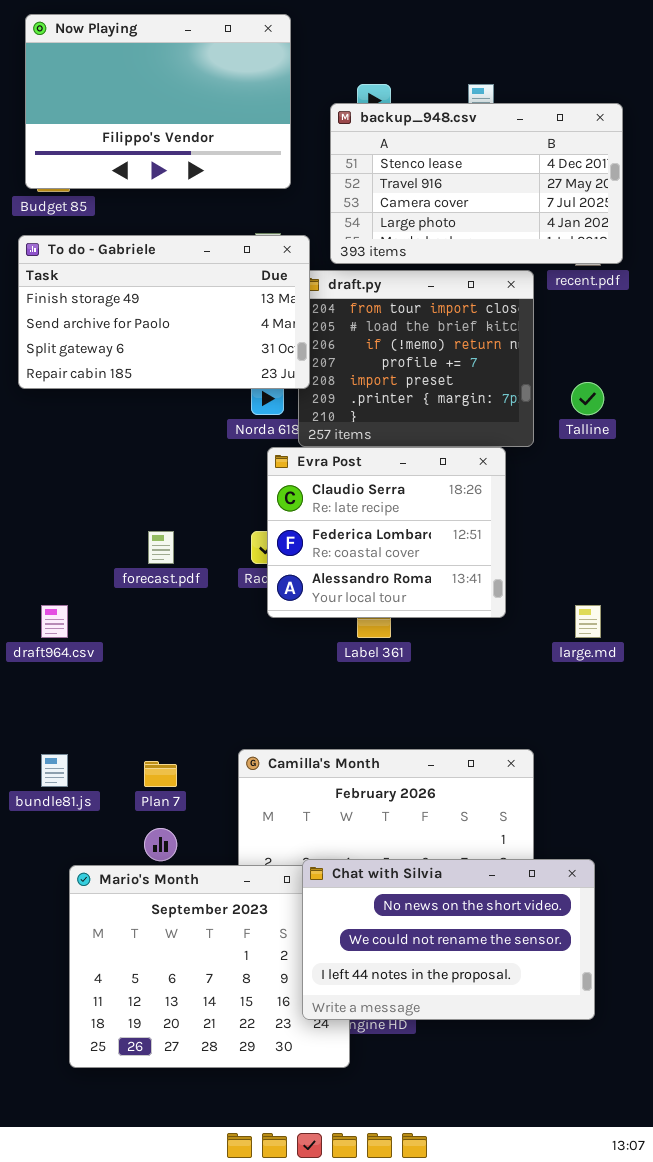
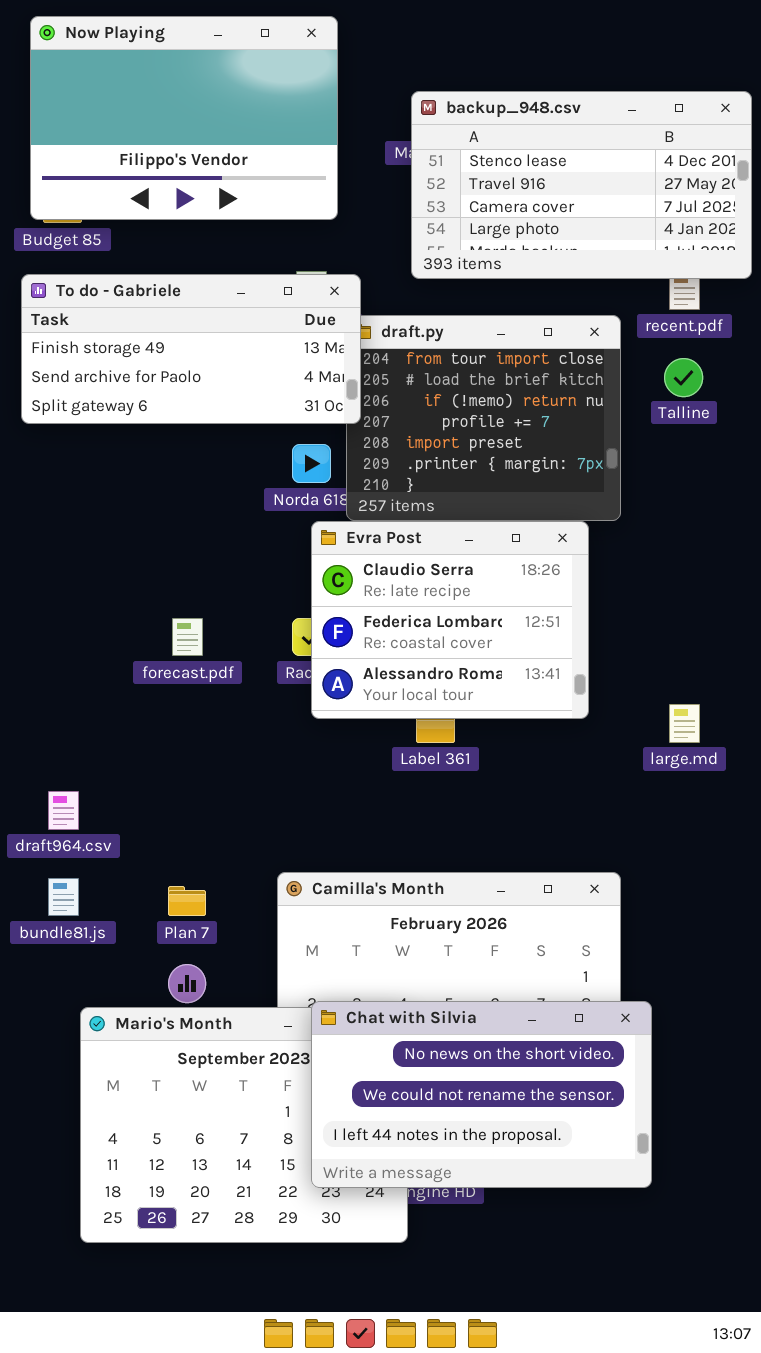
backup_948.csv: [330,103,623,264] -> [411,91,752,279], moved
To do - Gabriele: [18,235,310,389] -> [21,274,361,424], resized
Talline: [571,382,604,415] -> [664,358,703,397], moved
draft964.csv: [41,605,68,638] -> [48,791,79,830], moved
Chat with Silvia: [302,859,595,1020] -> [311,1001,652,1188], moved

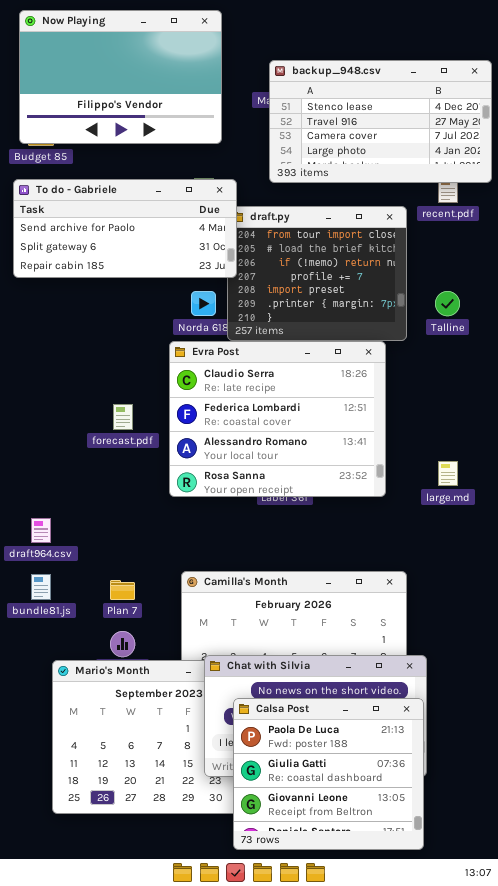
To do - Gabriele: [21,274,361,424] -> [13,179,237,278], scrolled down 1 row
Talline: [664,358,703,397] -> [435,291,460,316], moved
Evra Post: [311,521,589,719] -> [169,341,386,497], resized
Calsa Post: none -> [233,698,424,850], opened

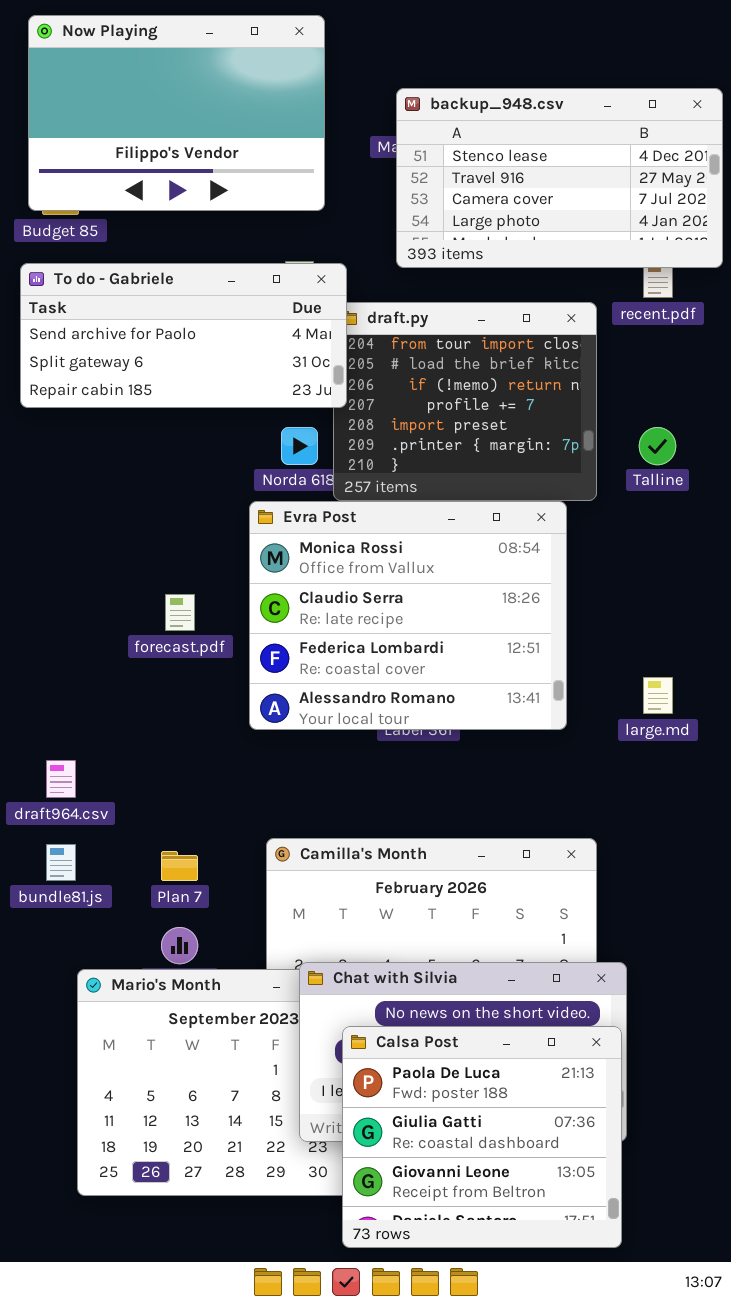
Evra Post: [169,341,386,497] -> [249,501,567,730], scrolled up 1 row

